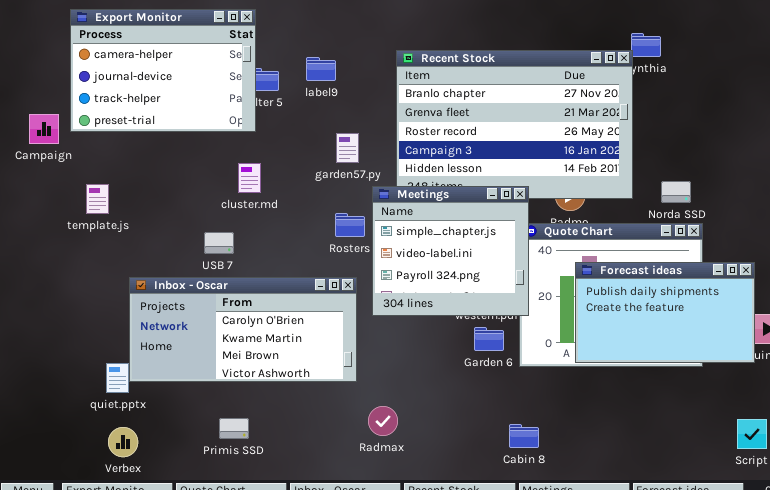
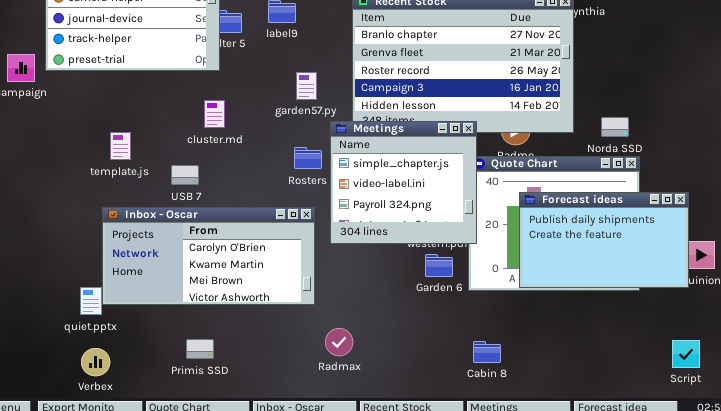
template.js: [86,184,109,214] -> [110,132,131,160], moved
Cabin 8: [509,424,539,448] -> [473,341,501,363], moved

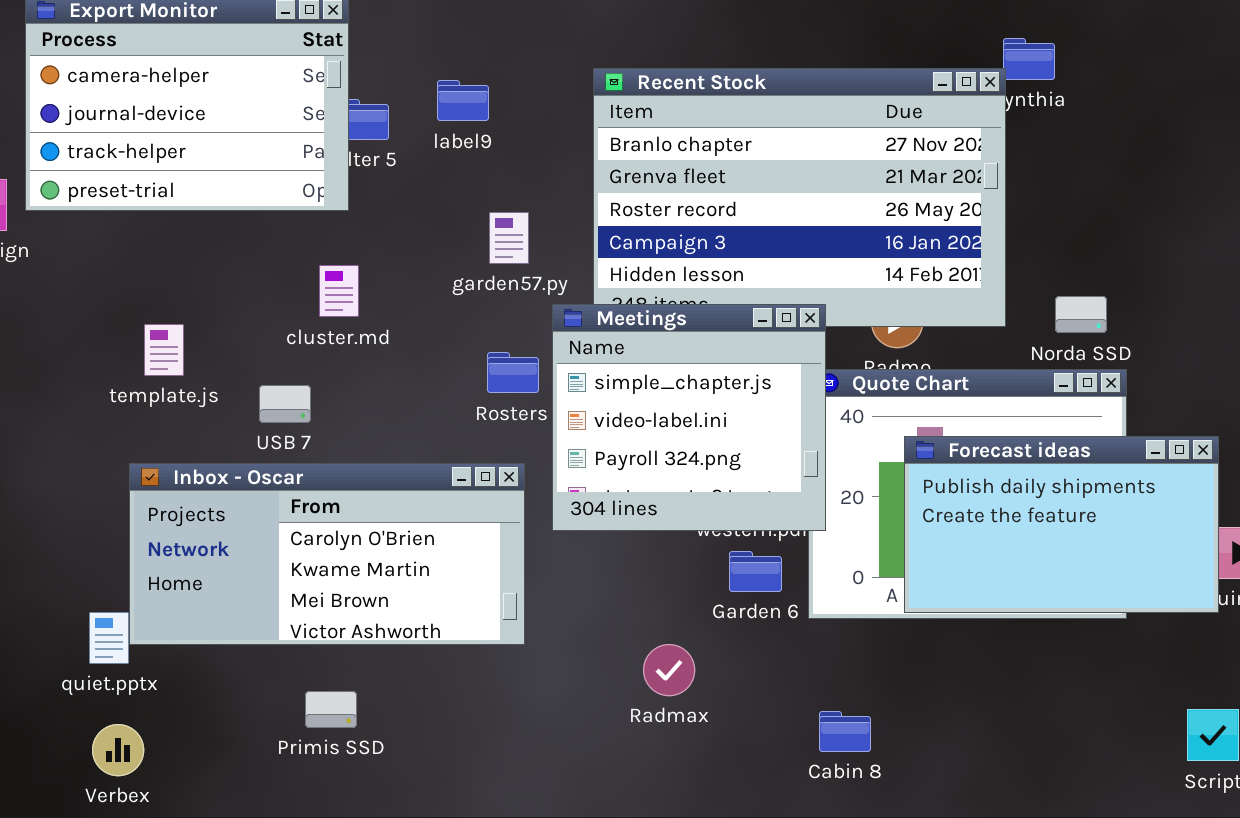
Radmax: [325,328,353,356] -> [643,644,695,696], moved
Primis SSD: [186,339,214,359] -> [305,691,357,728], moved

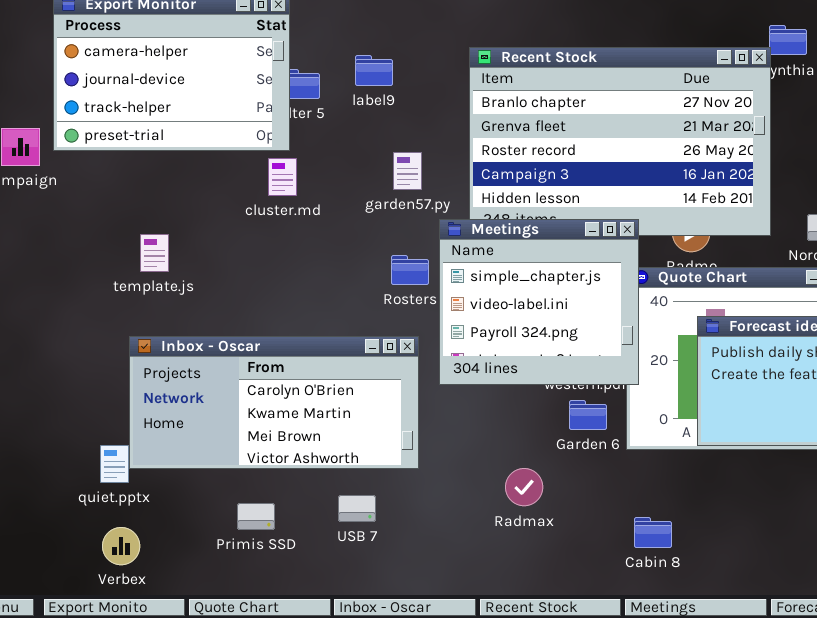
cluster.md: [319,265,359,317] -> [268,158,297,196], moved
USB 7: [259,385,311,423] -> [338,495,376,522], moved
Primis SSD: [305,691,357,728] -> [237,503,275,530], moved

